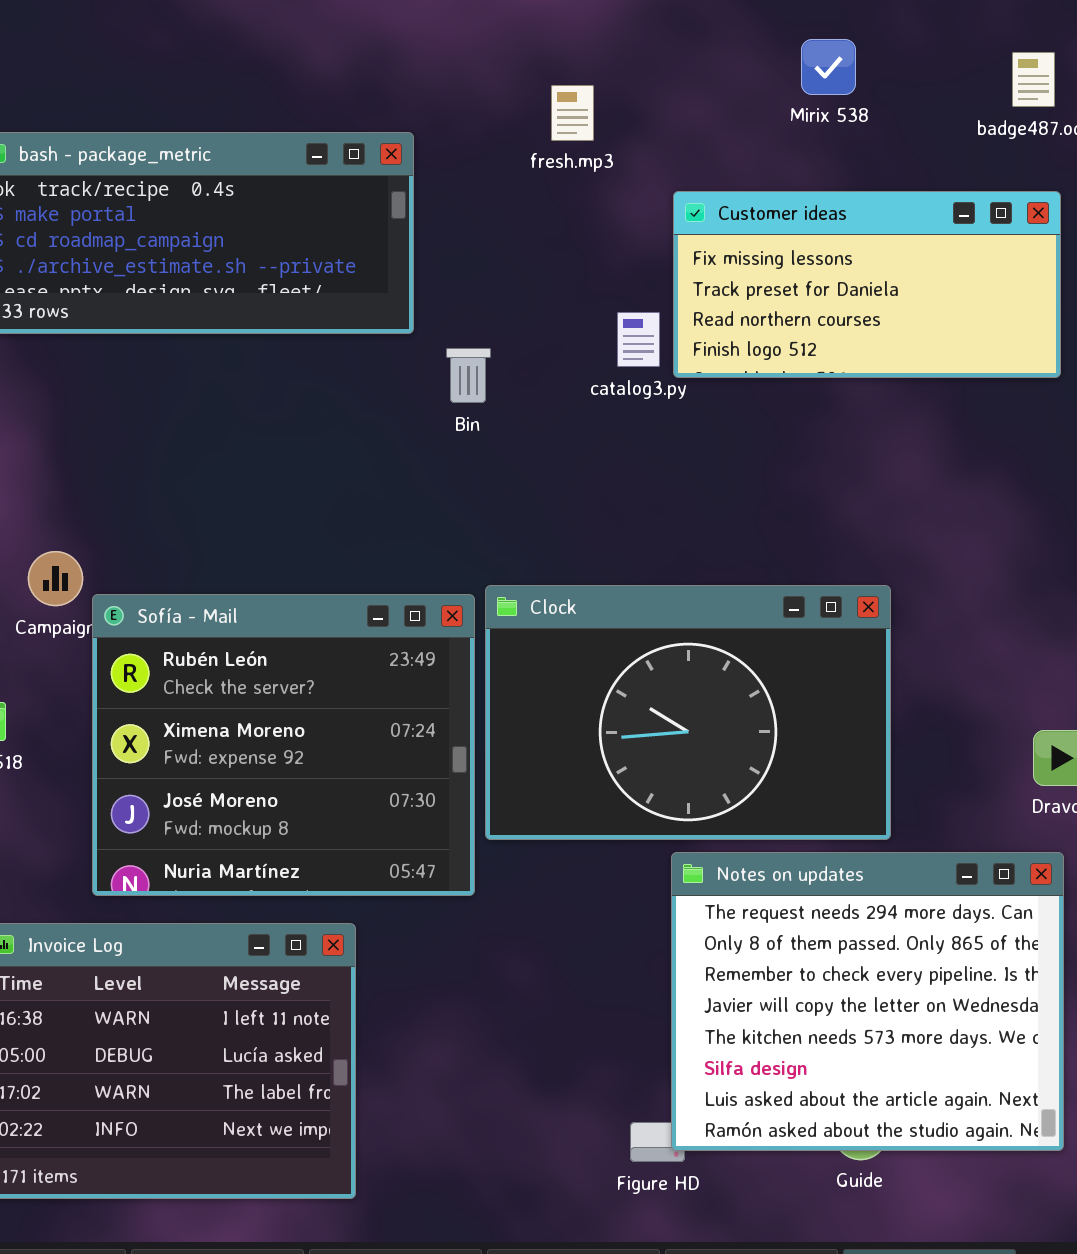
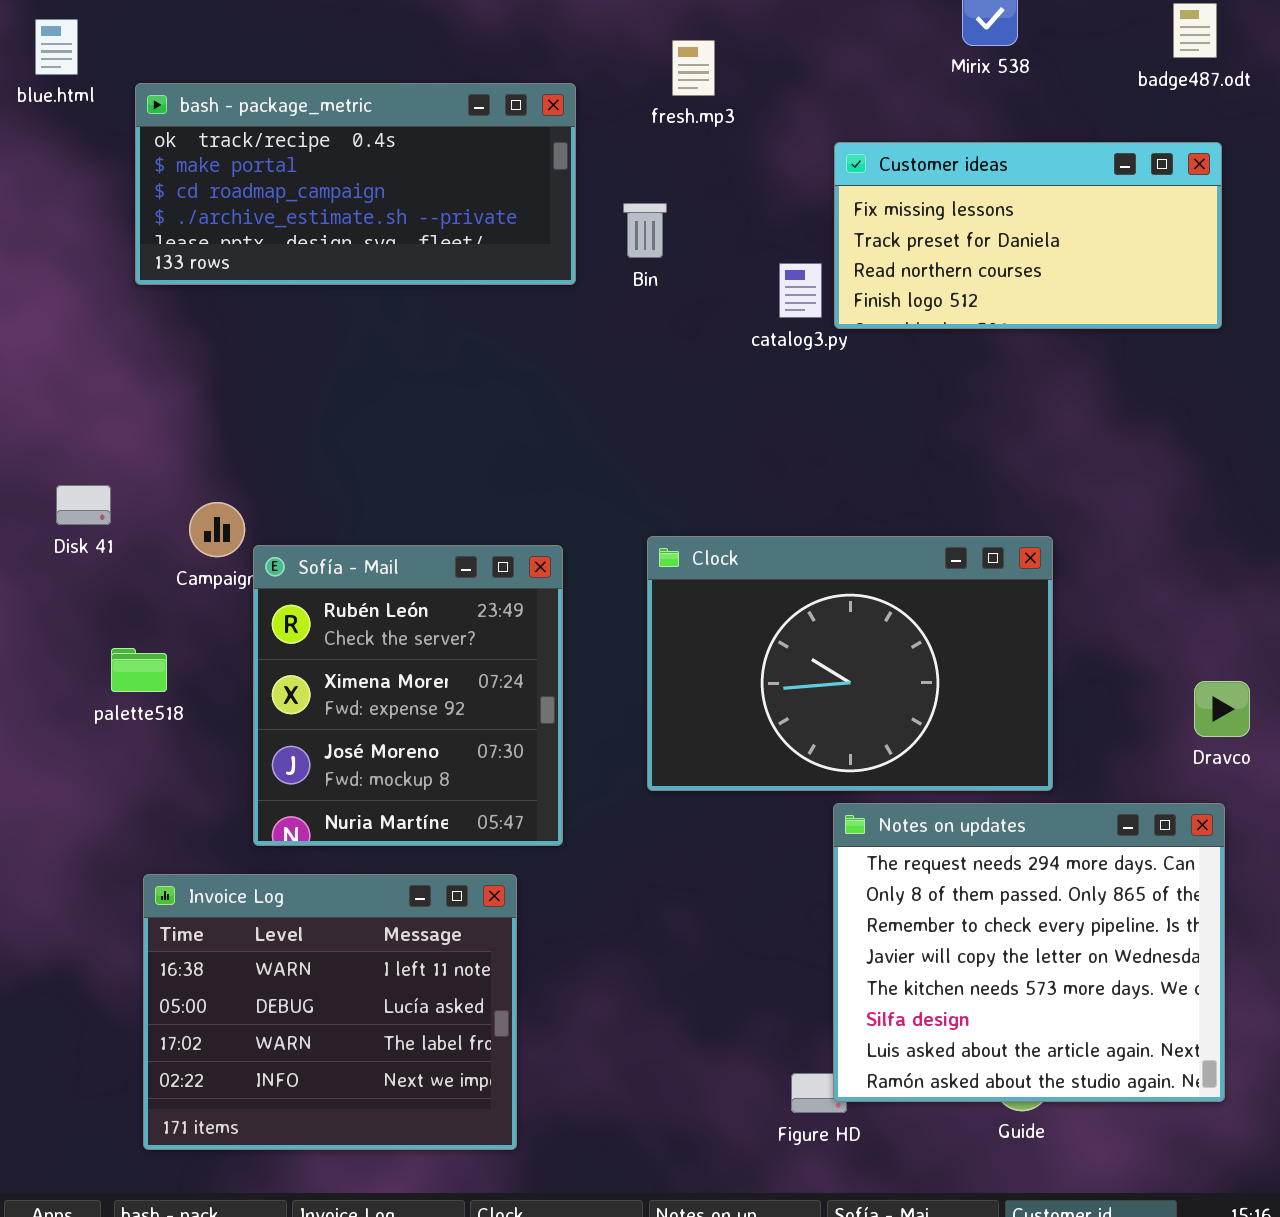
fresh.mp3: [551,85,594,141] -> [672,40,715,96], moved
Bin: [446,348,491,403] -> [623,203,667,258], moved
Sofía - Mail: [92,594,475,896] -> [253,545,563,846], resized

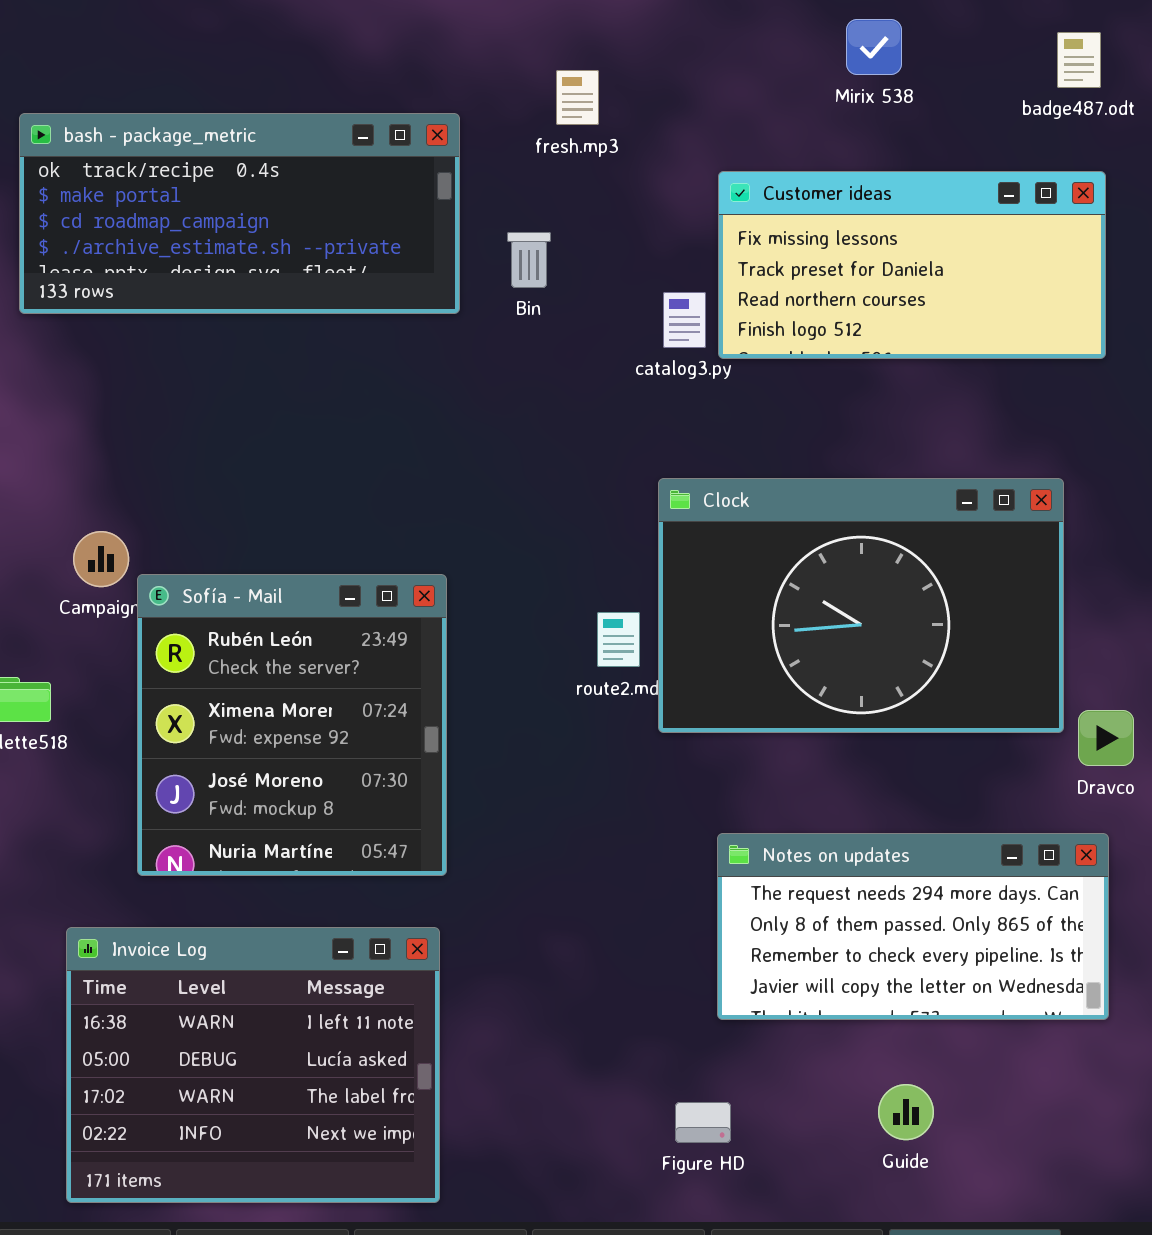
Clock: [647,536,1053,791] -> [658,478,1064,733], moved
Notes on updates: [833,803,1225,1102] -> [717,833,1109,1020], resized
Invoice Log: [143,874,517,1150] -> [66,927,440,1203], moved

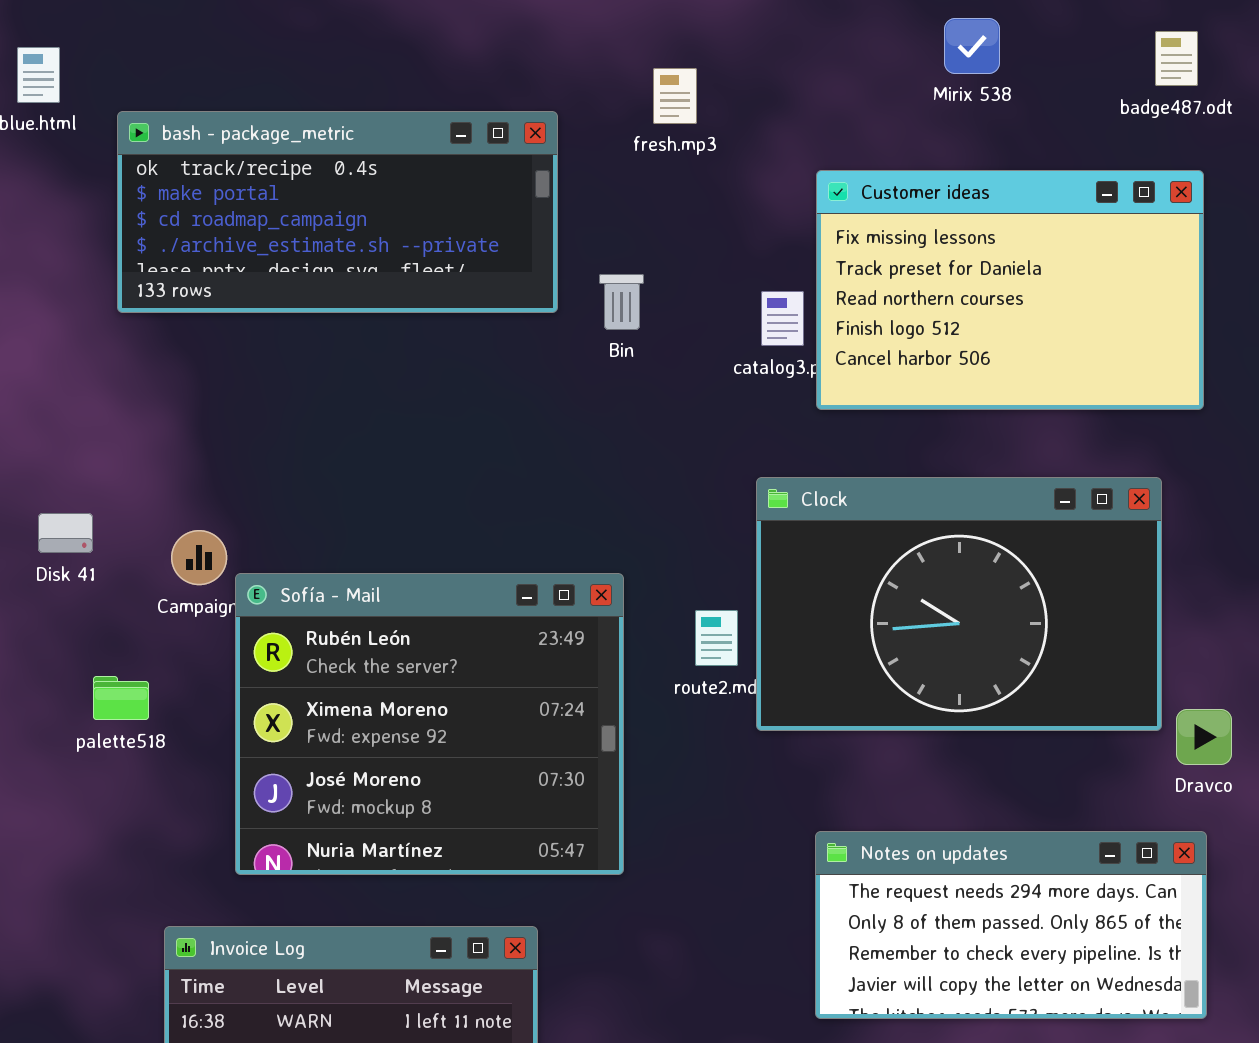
Customer ideas: [718,171,1106,359] -> [816,170,1204,410], resized
Bin: [507,232,551,288] -> [599,274,644,330], moved
Sofía - Mail: [137,574,447,876] -> [235,573,624,875], resized

